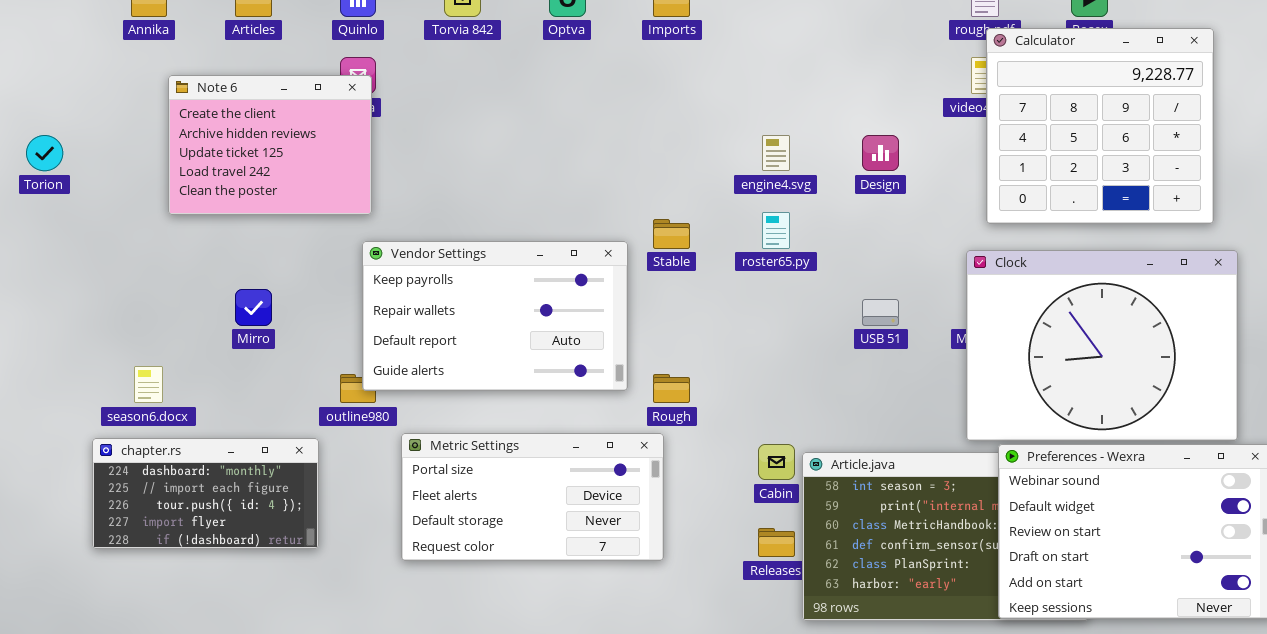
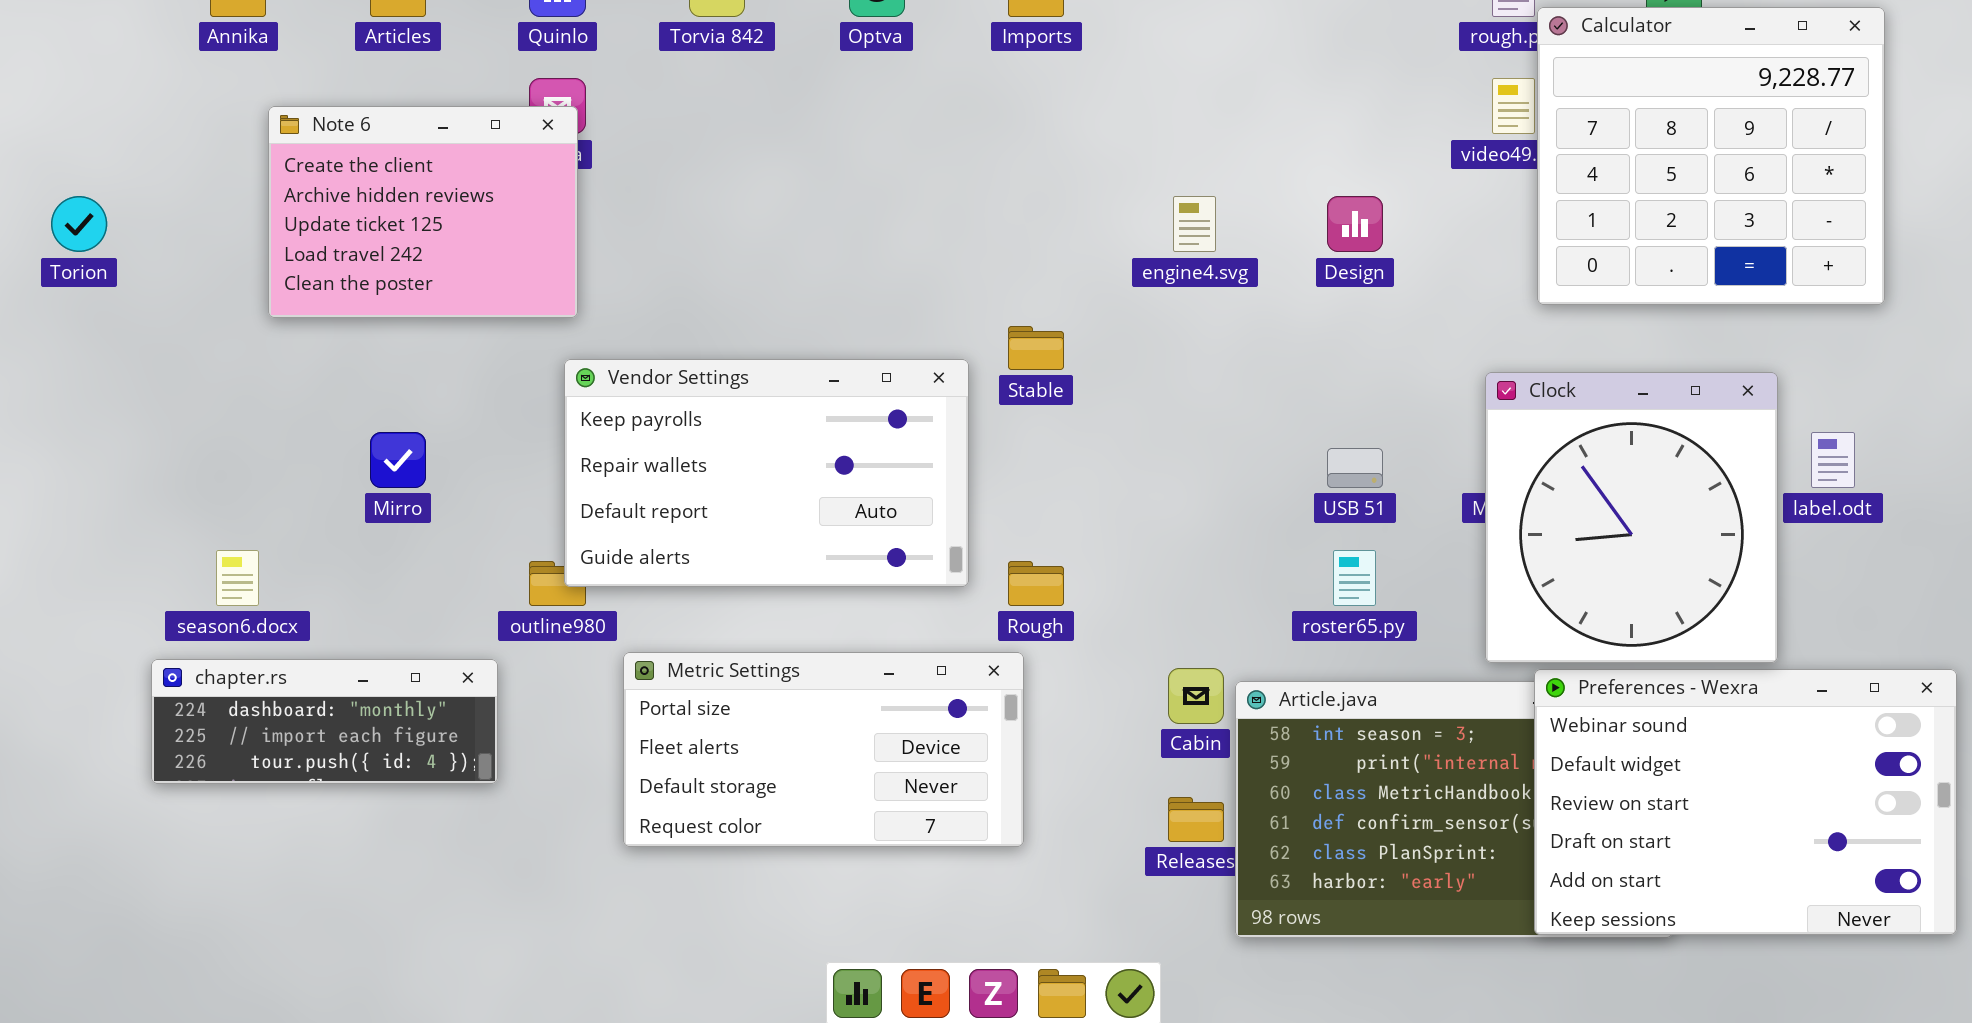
Calculator: [986,28,1214,224] -> [1537,7,1885,305], moved
roster65.py: [762,212,790,249] -> [1333,550,1376,606], moved
Clock: [966,250,1238,441] -> [1485,372,1778,663], resized
chapter.rs: [92,438,319,549] -> [151,659,498,784], resized

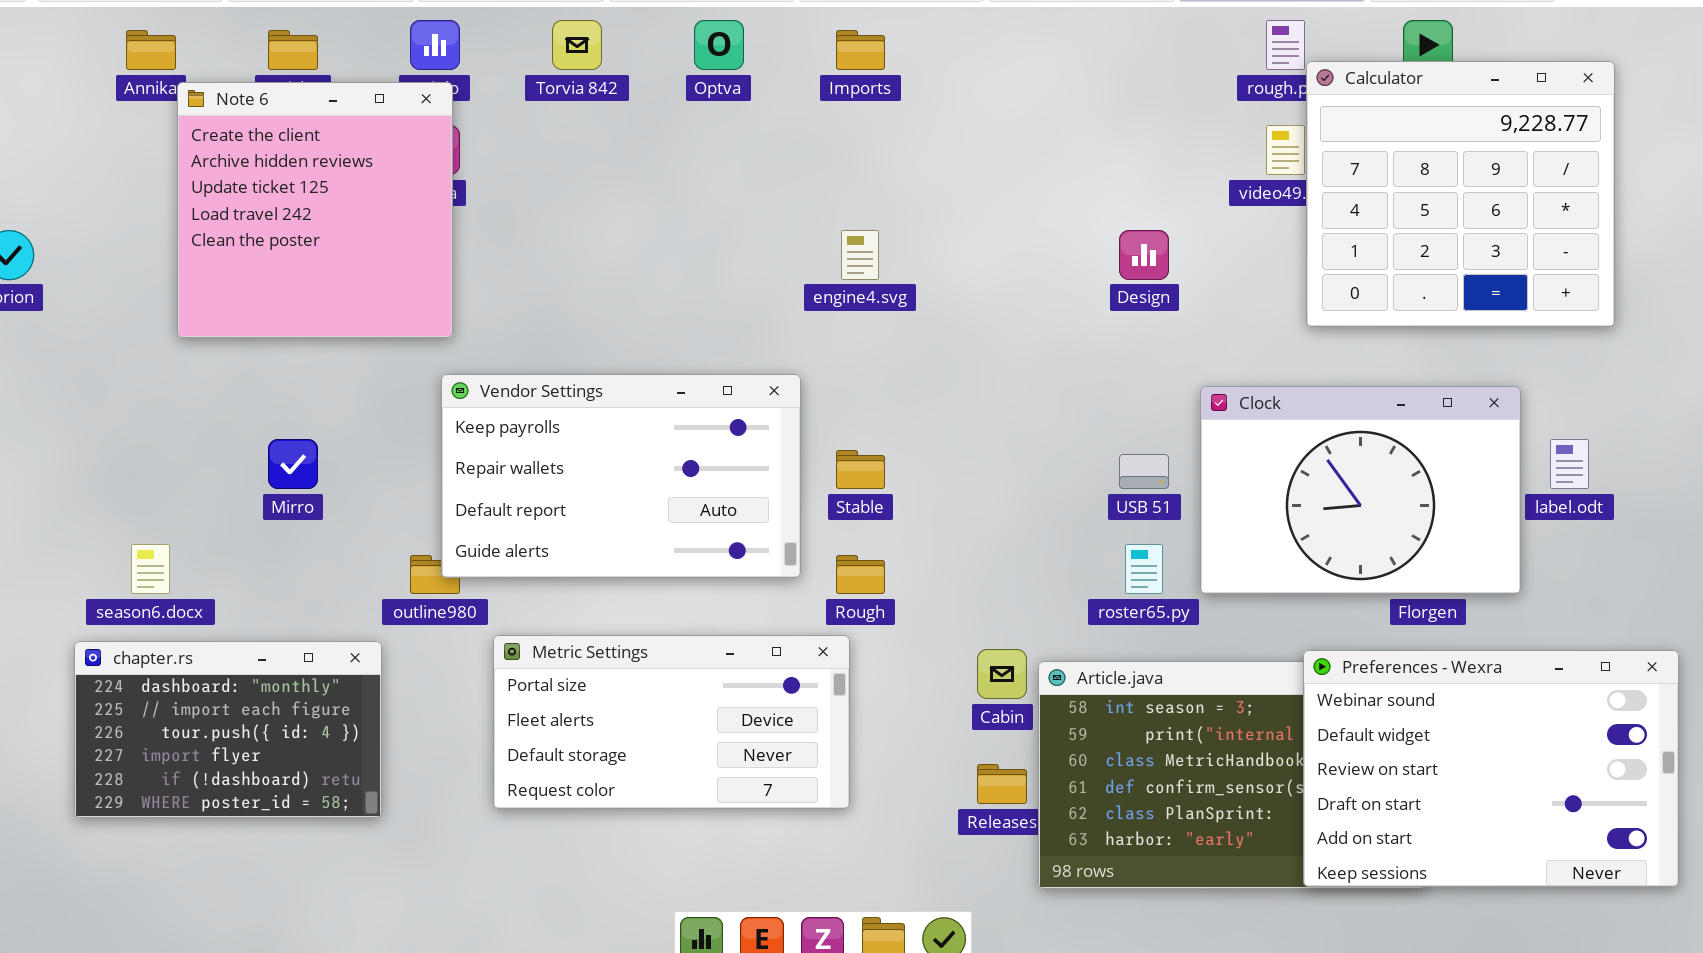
Note 6: [268,106,578,318] -> [177,82,453,338], resized
engine4.svg: [1173,196,1216,252] -> [841,230,879,280], moved
Stable: [1008,326,1064,370] -> [836,450,885,489], moved
Clock: [1485,372,1778,663] -> [1200,386,1521,594], resized
chapter.rs: [151,659,498,784] -> [74,641,382,818], resized

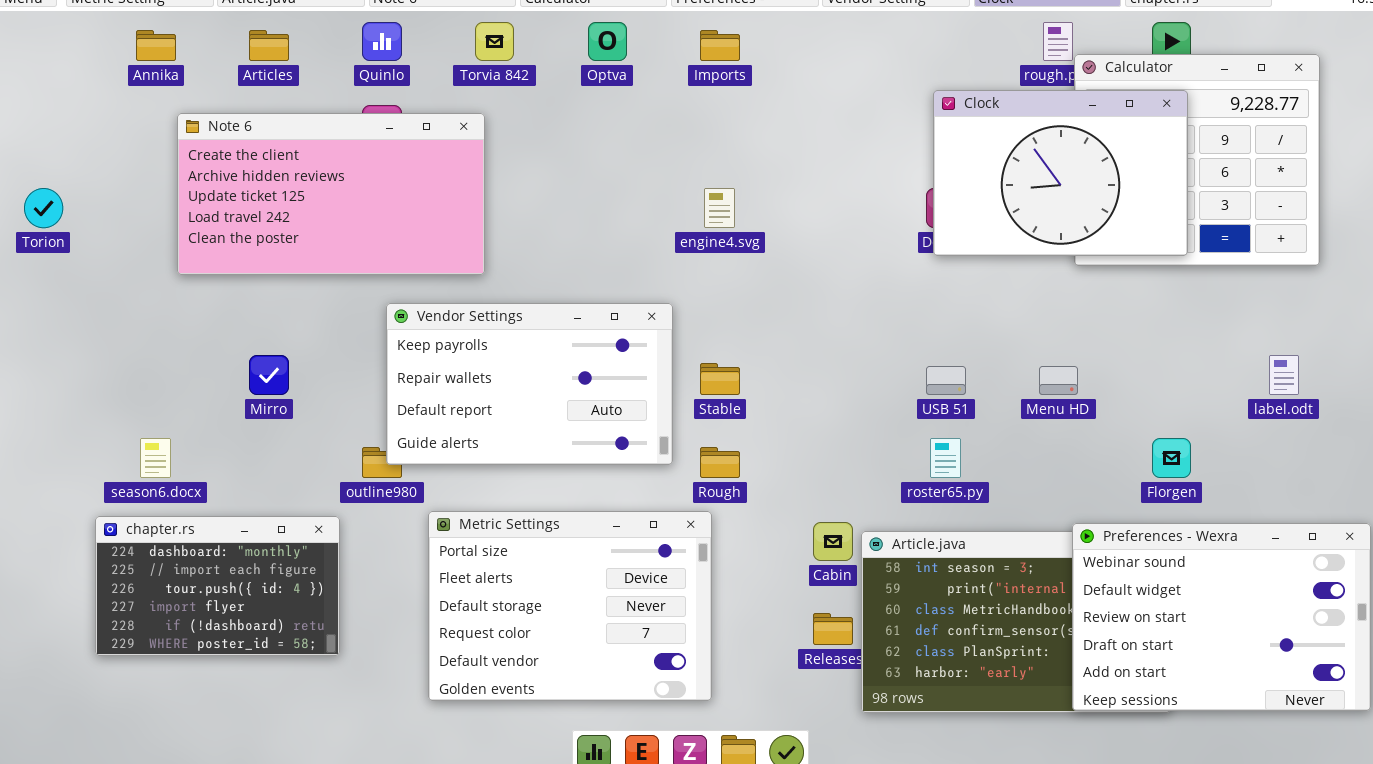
Note 6: [177,82,453,338] -> [177,113,485,275], resized
Clock: [1200,386,1521,594] -> [933,90,1188,256], moved
Metric Settings: [493,635,850,809] -> [428,511,712,701], resized

